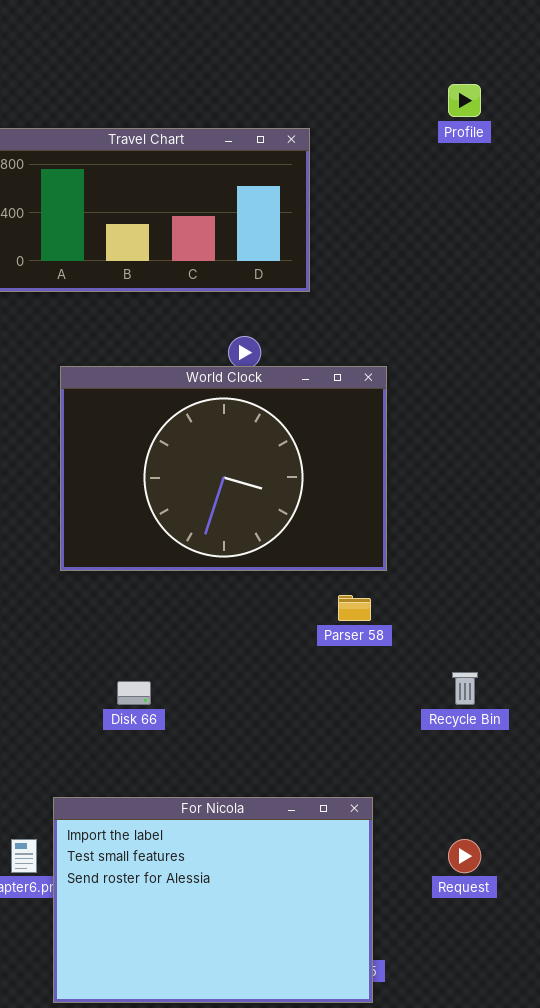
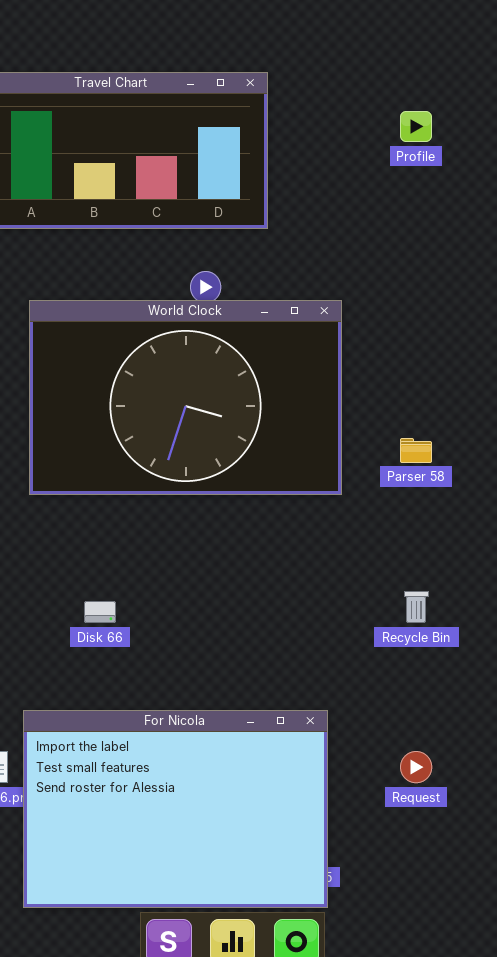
Profile: [448,84,481,117] -> [400,111,432,142], moved
Parser 58: [338,595,371,621] -> [400,438,432,463], moved

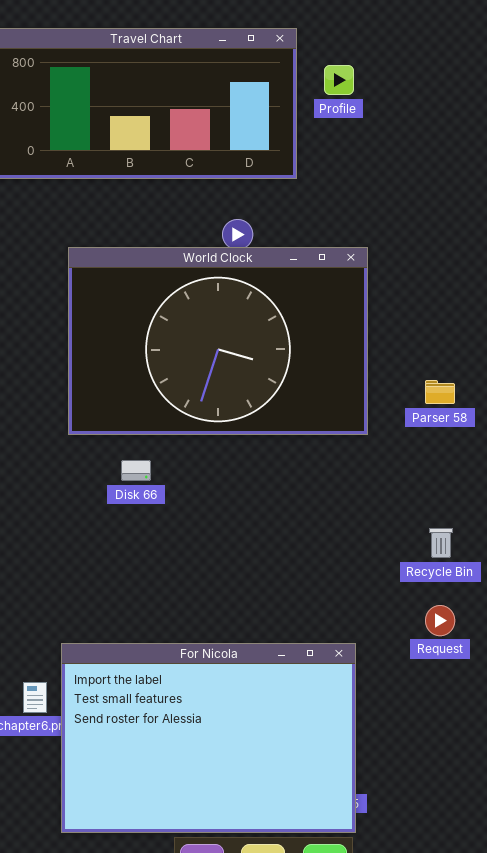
Profile: [400,111,432,142] -> [324,65,354,95], moved
Disk 66: [84,601,116,623] -> [121,460,151,481], moved
Request: [400,751,432,783] -> [425,605,455,636], moved

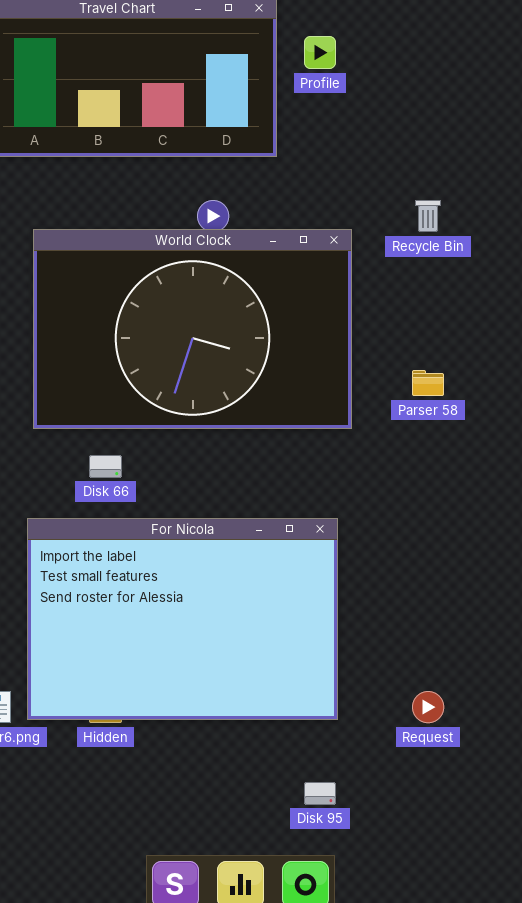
Recycle Bin: [429,528,453,558] -> [415,200,441,232], moved
Request: [425,605,455,636] -> [412,691,444,723], moved
For Nicola: [61,643,356,833] -> [27,518,338,720], moved

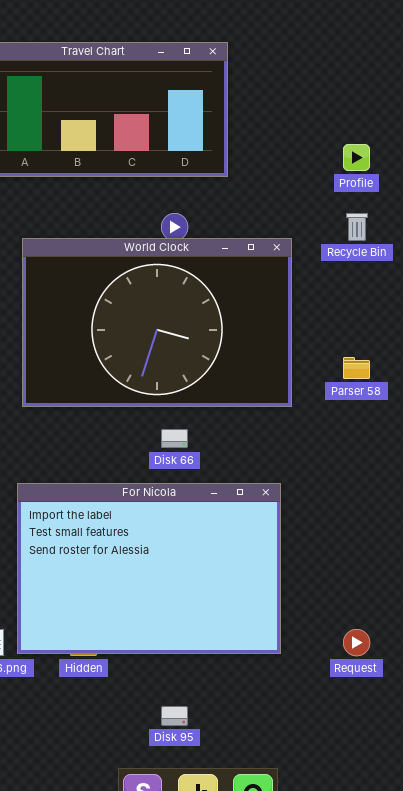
Profile: [304,36,336,69] -> [343,144,370,171], moved
Disk 66: [89,455,122,478] -> [161,429,188,448], moved
Disk 95: [304,782,336,805] -> [161,706,188,726], moved

